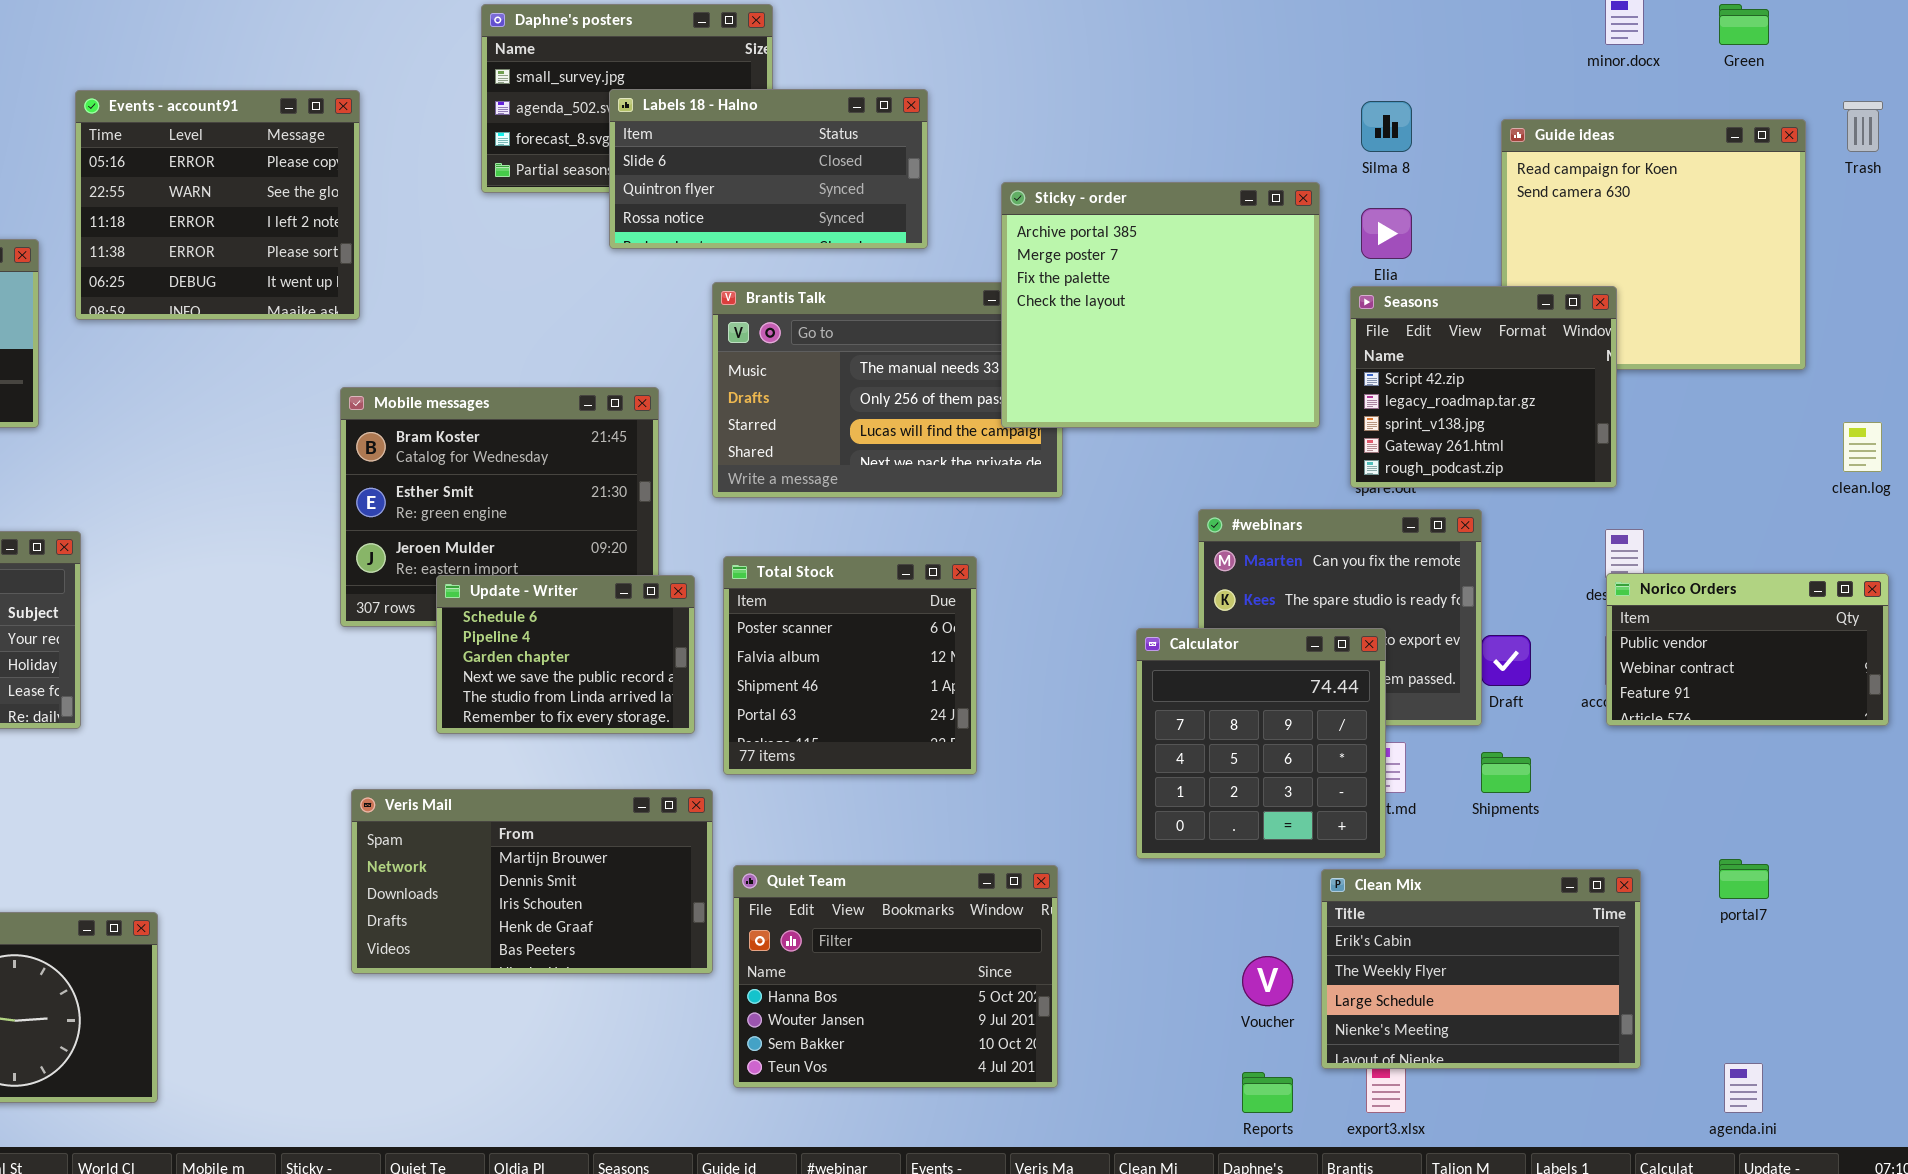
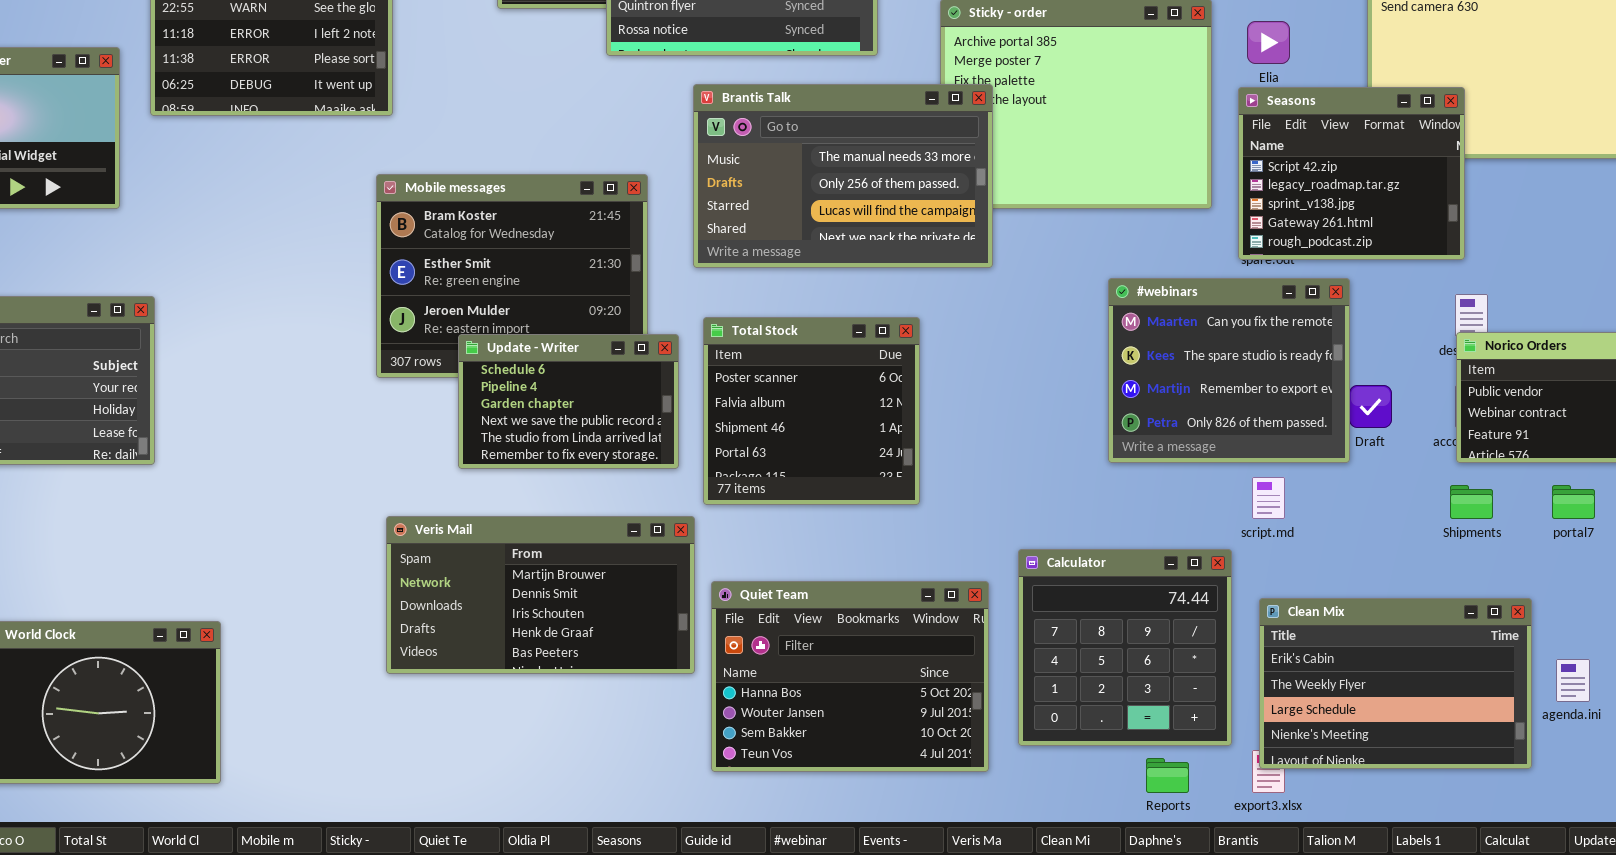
Brantis Talk: [712,282,1063,498] -> [693,84,993,268], raised
Calculator: [1136,628,1386,859] -> [1018,549,1232,746], moved
Shipments: [1481,752,1531,793] -> [1450,485,1493,519], moved
portal7: [1719,859,1769,899] -> [1552,485,1595,519], moved
Clean Mix: [1321,869,1641,1069] -> [1259,598,1532,769], moved
agenda.ini: [1724,1063,1763,1113] -> [1556,659,1590,702], moved

